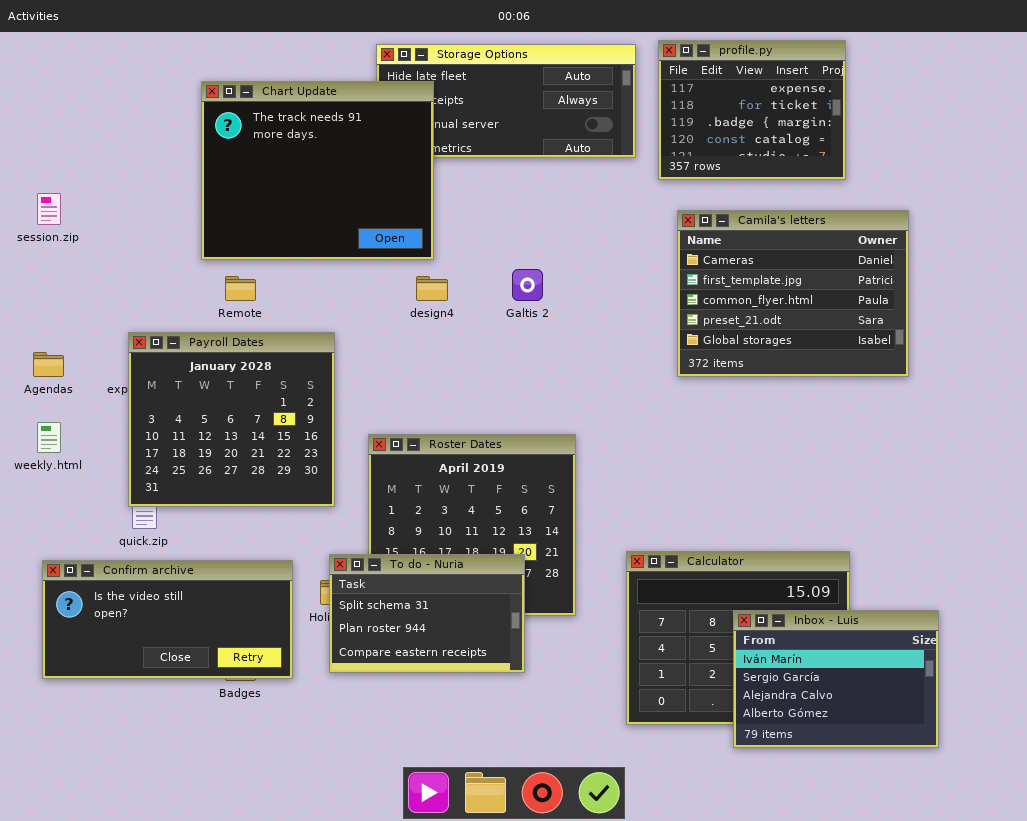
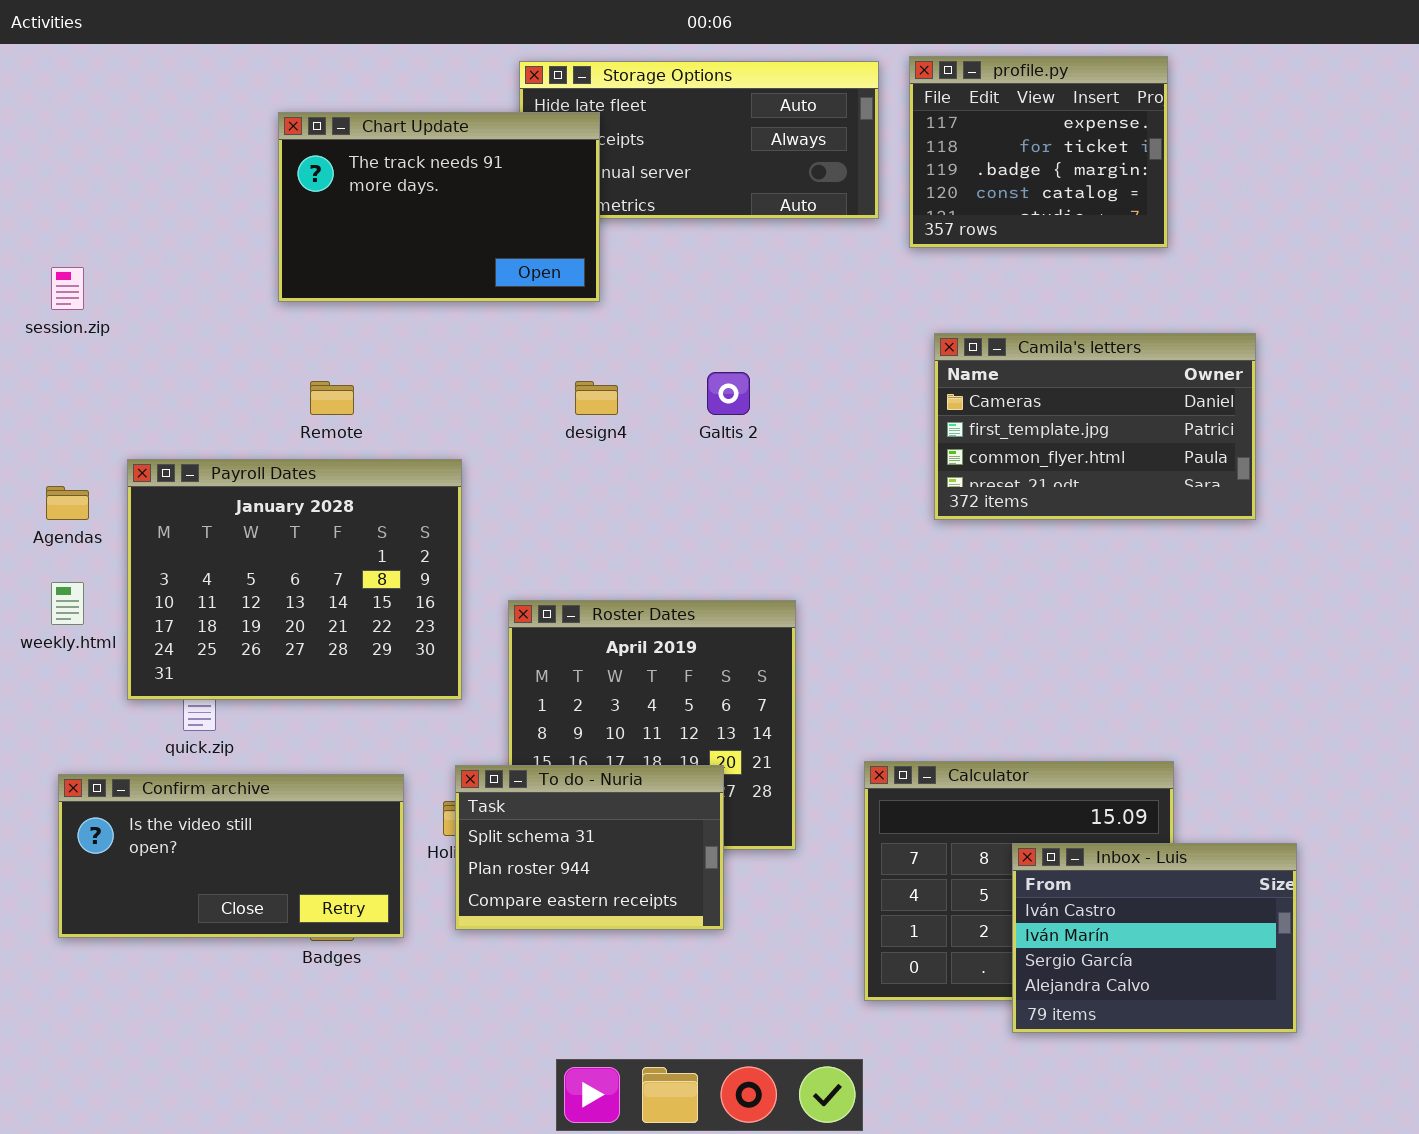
Chart Update: [201,81,434,260] -> [278,112,600,302], resized
Camila's letters: [677,210,909,377] -> [934,333,1256,520], resized
Payroll Dates: [128,332,335,507] -> [127,459,462,700], resized
Inbox - Luis: [733,610,939,748] -> [1012,843,1297,1033], scrolled up 1 row

